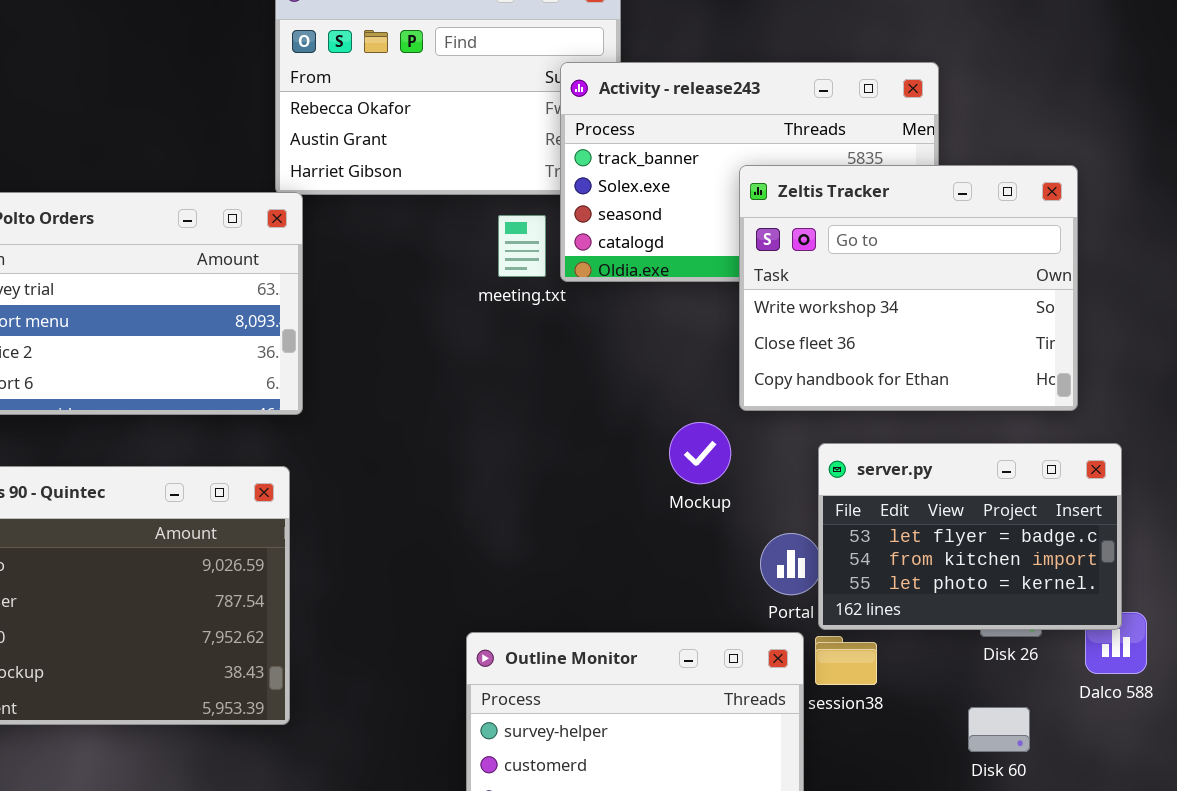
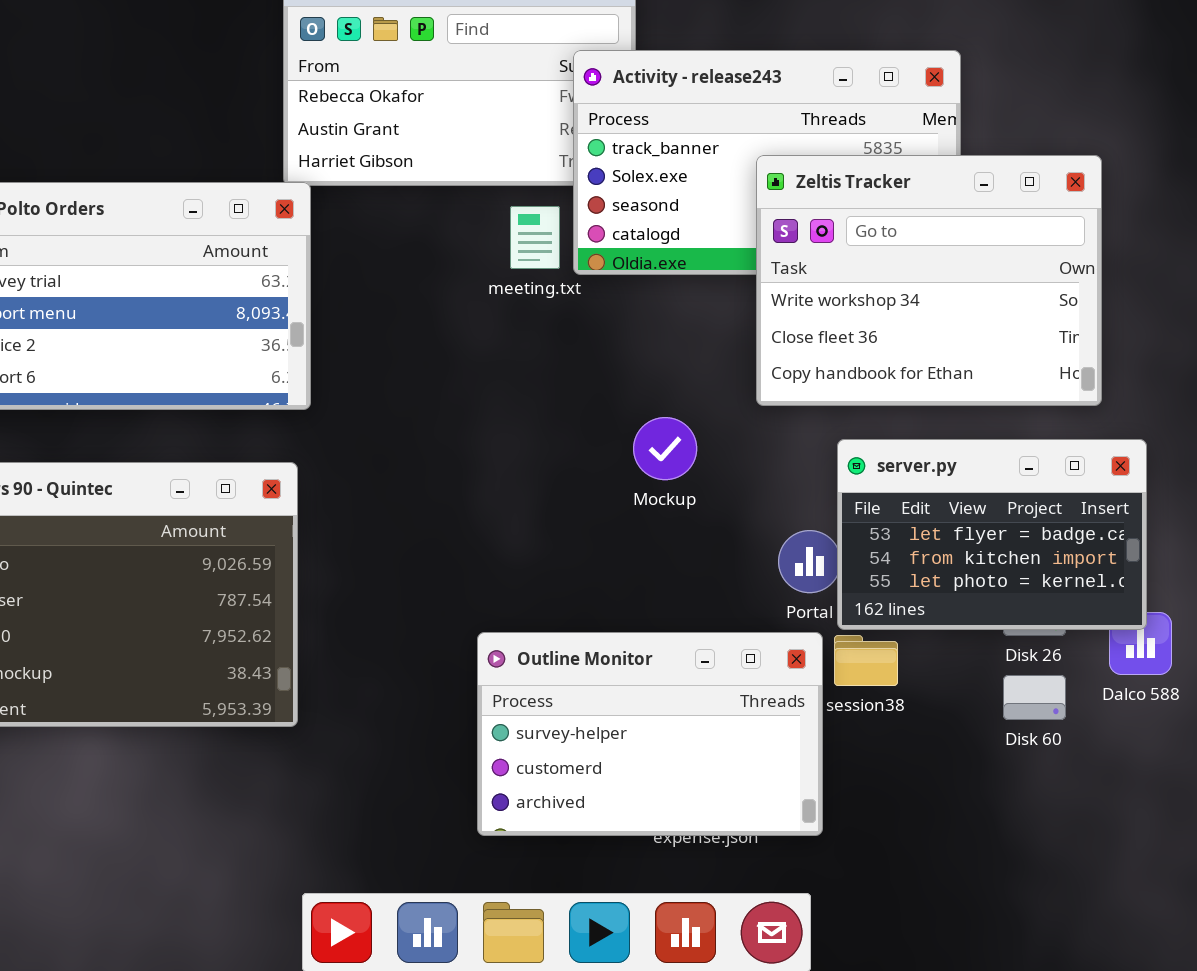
Mockup: [669,422,731,484] -> [633,417,697,480], moved
Disk 60: [968,707,1030,752] -> [1003,675,1066,720], moved

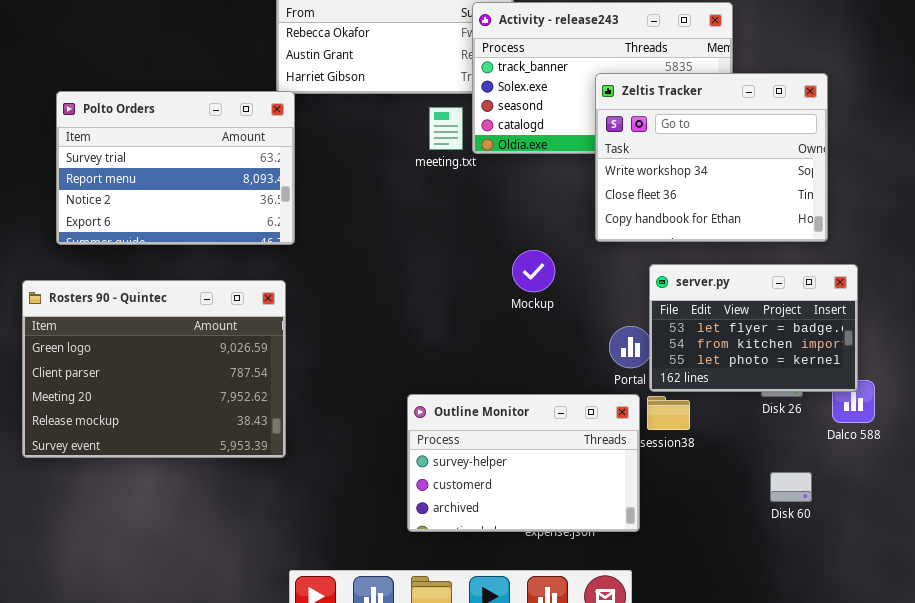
Disk 60: [1003,675,1066,720] -> [770,472,812,502], moved

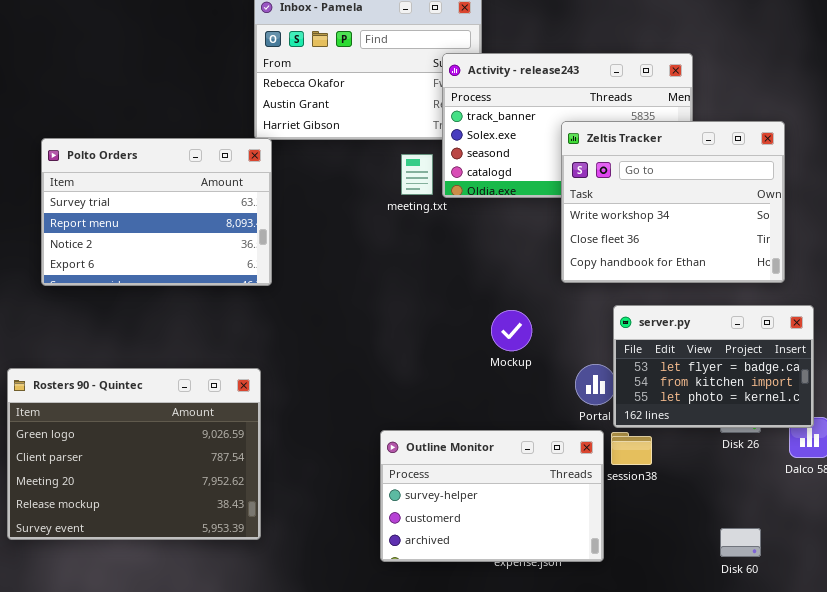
Mockup: [512,250,555,292] -> [491,310,532,351], moved
Rosters 90 - Quintec: [22,280,286,458] -> [7,368,261,540], moved
Disk 60: [770,472,812,502] -> [720,528,761,557], moved

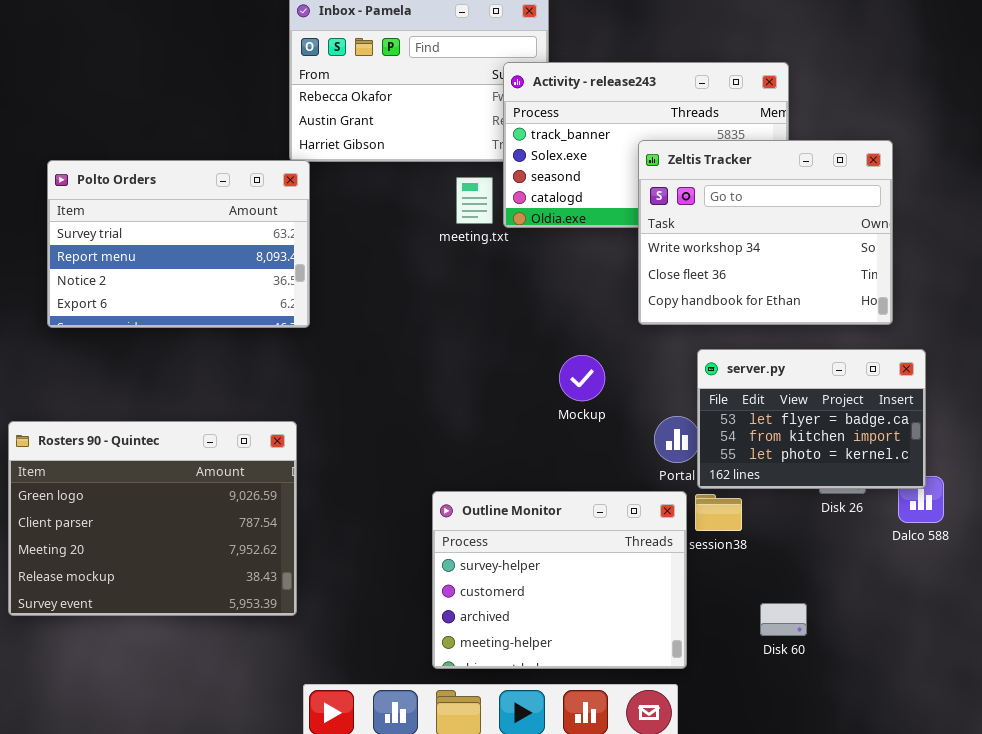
Outline Monitor: [380,430,604,562] -> [432,491,687,669], resized
Disk 60: [720,528,761,557] -> [760,603,807,636], moved

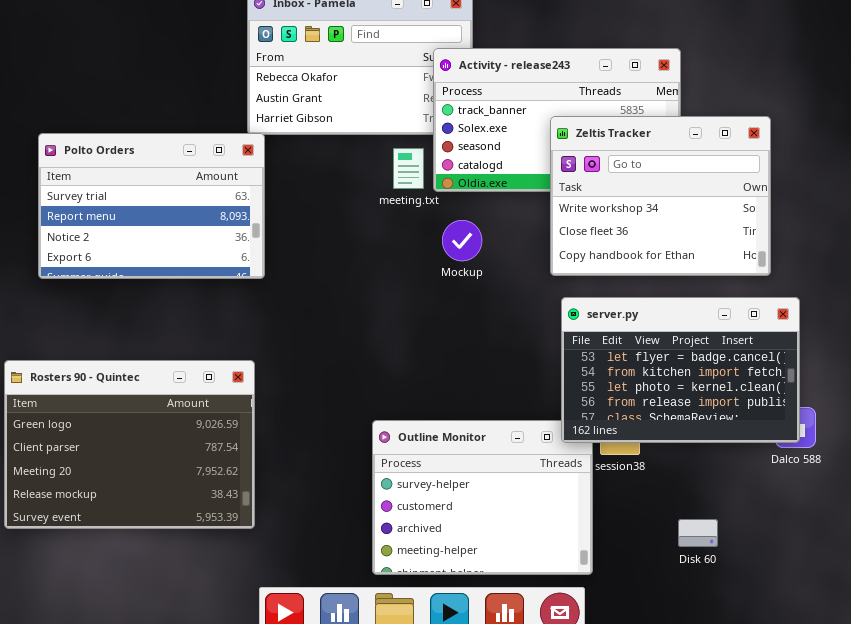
server.py: [697,349,926,489] -> [561,297,800,443], resized
Mockup: [559,355,605,401] -> [442,220,482,261], moved
Disk 60: [760,603,807,636] -> [678,519,718,547], moved

